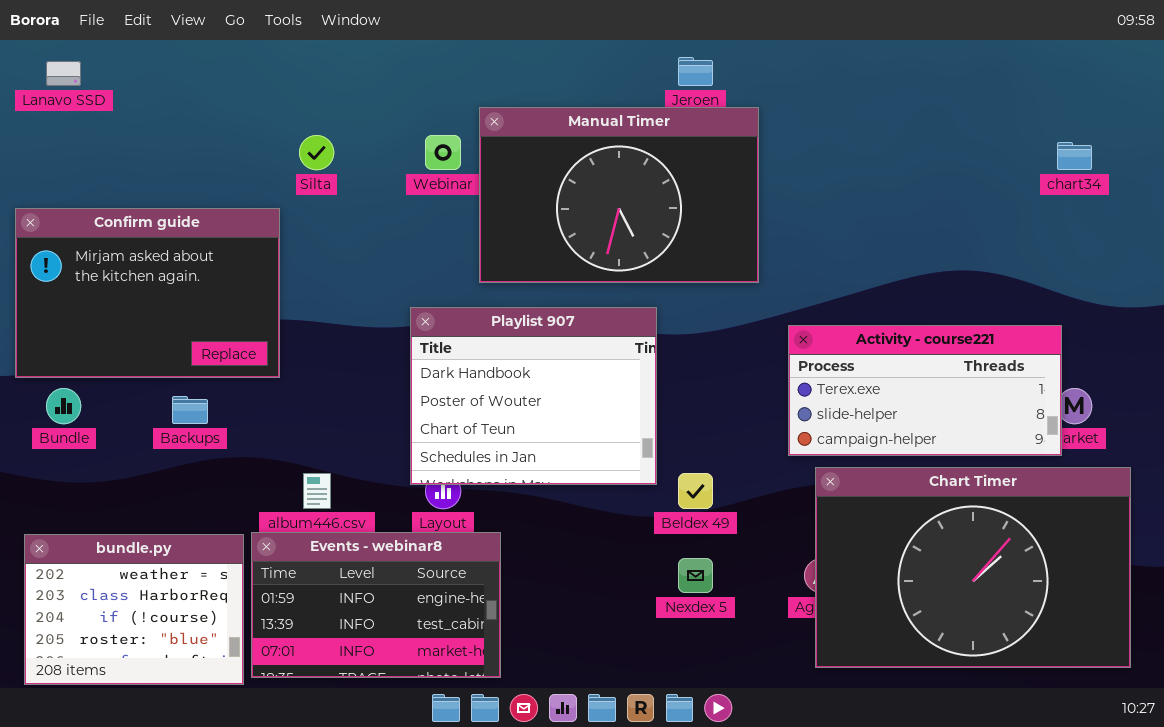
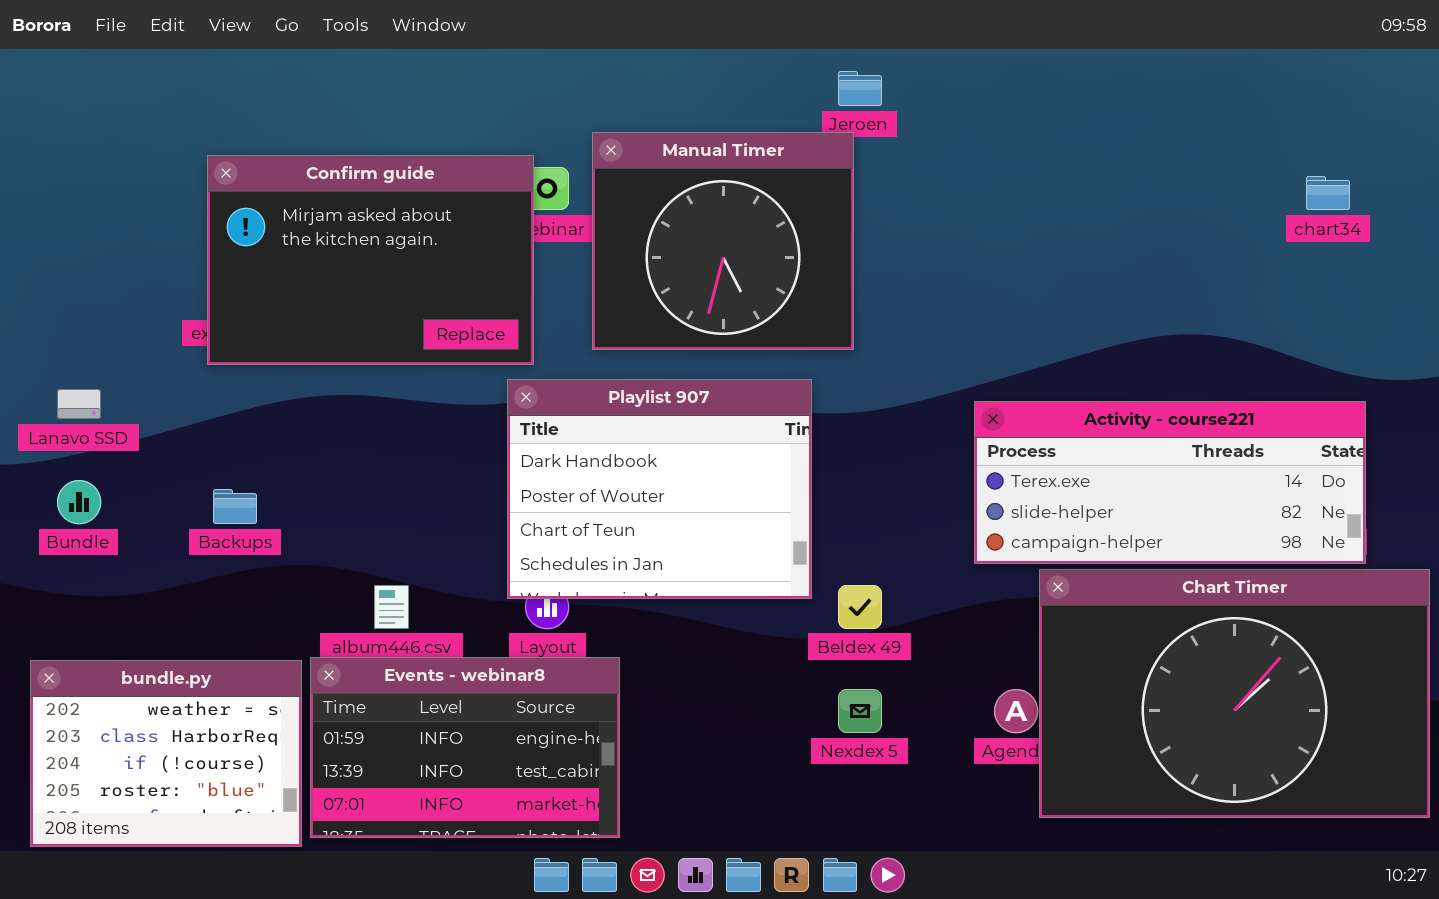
Lanavo SSD: [46,61,81,86] -> [57,389,101,419], moved
Manual Timer: [479,107,759,283] -> [592,132,854,350], resized
Confirm guide: [15,208,280,378] -> [207,155,534,365], moved
Activity - course221: [788,325,1062,456] -> [974,401,1366,564], resized
Chart Timer: [815,467,1131,668] -> [1039,569,1430,818], moved

